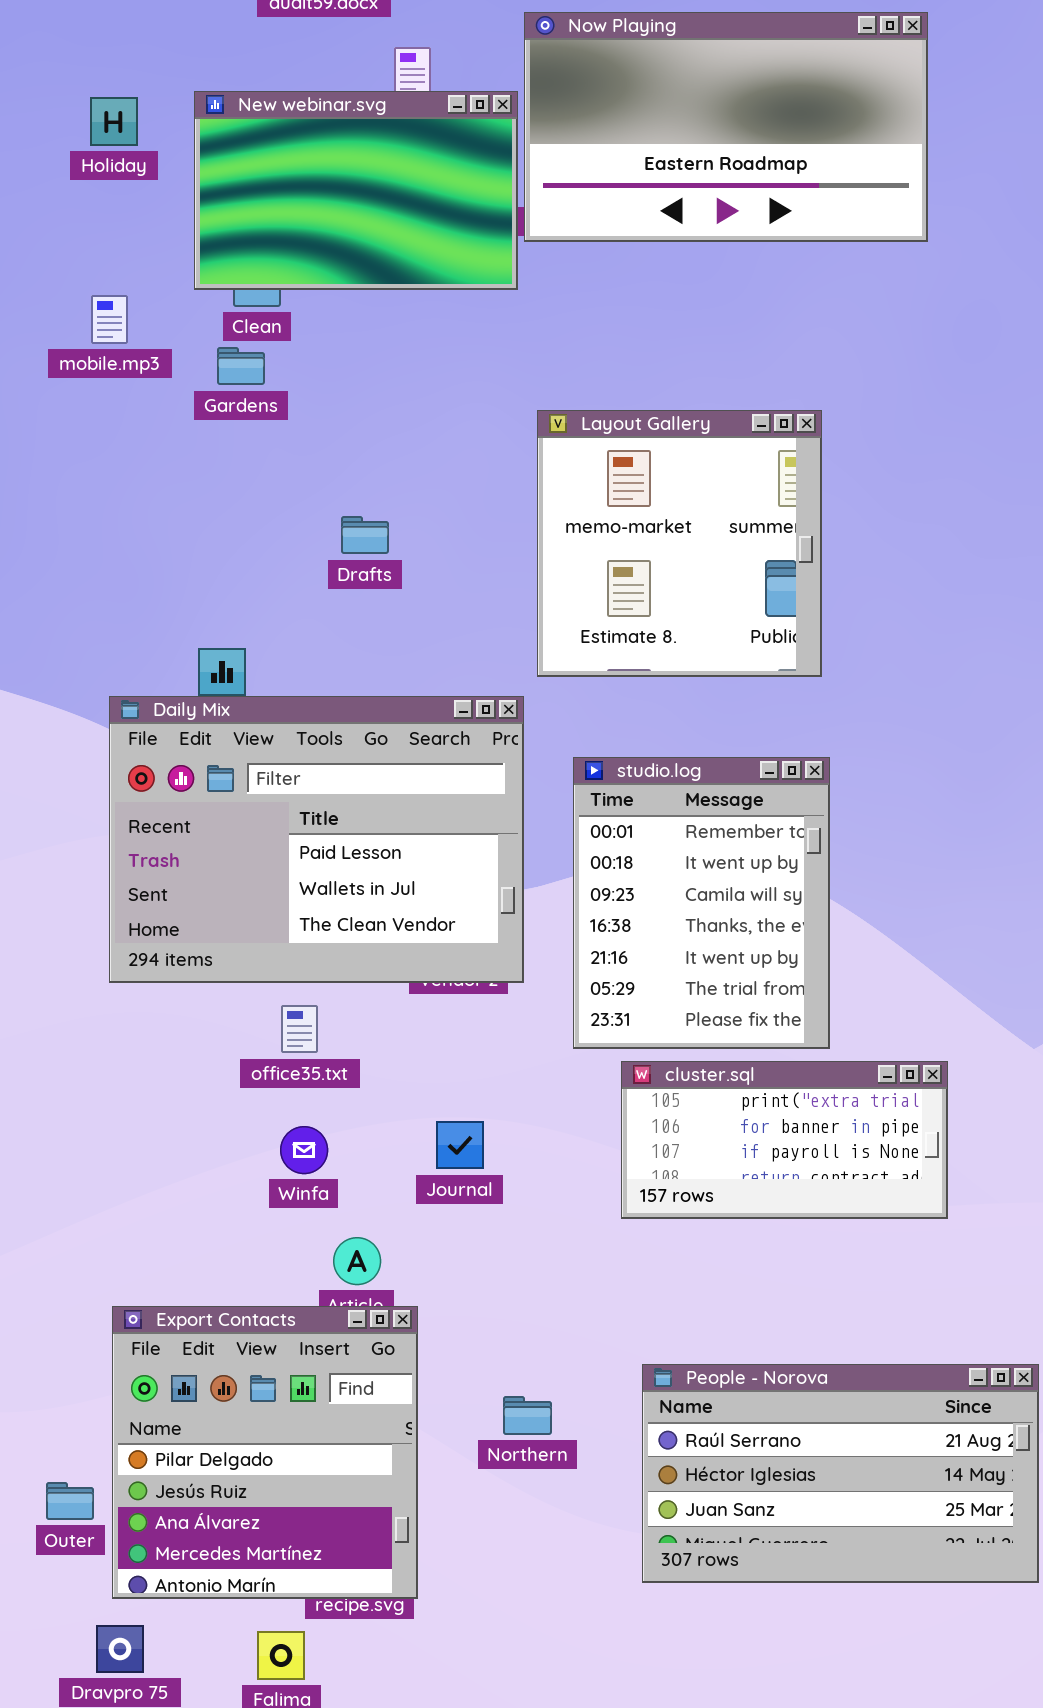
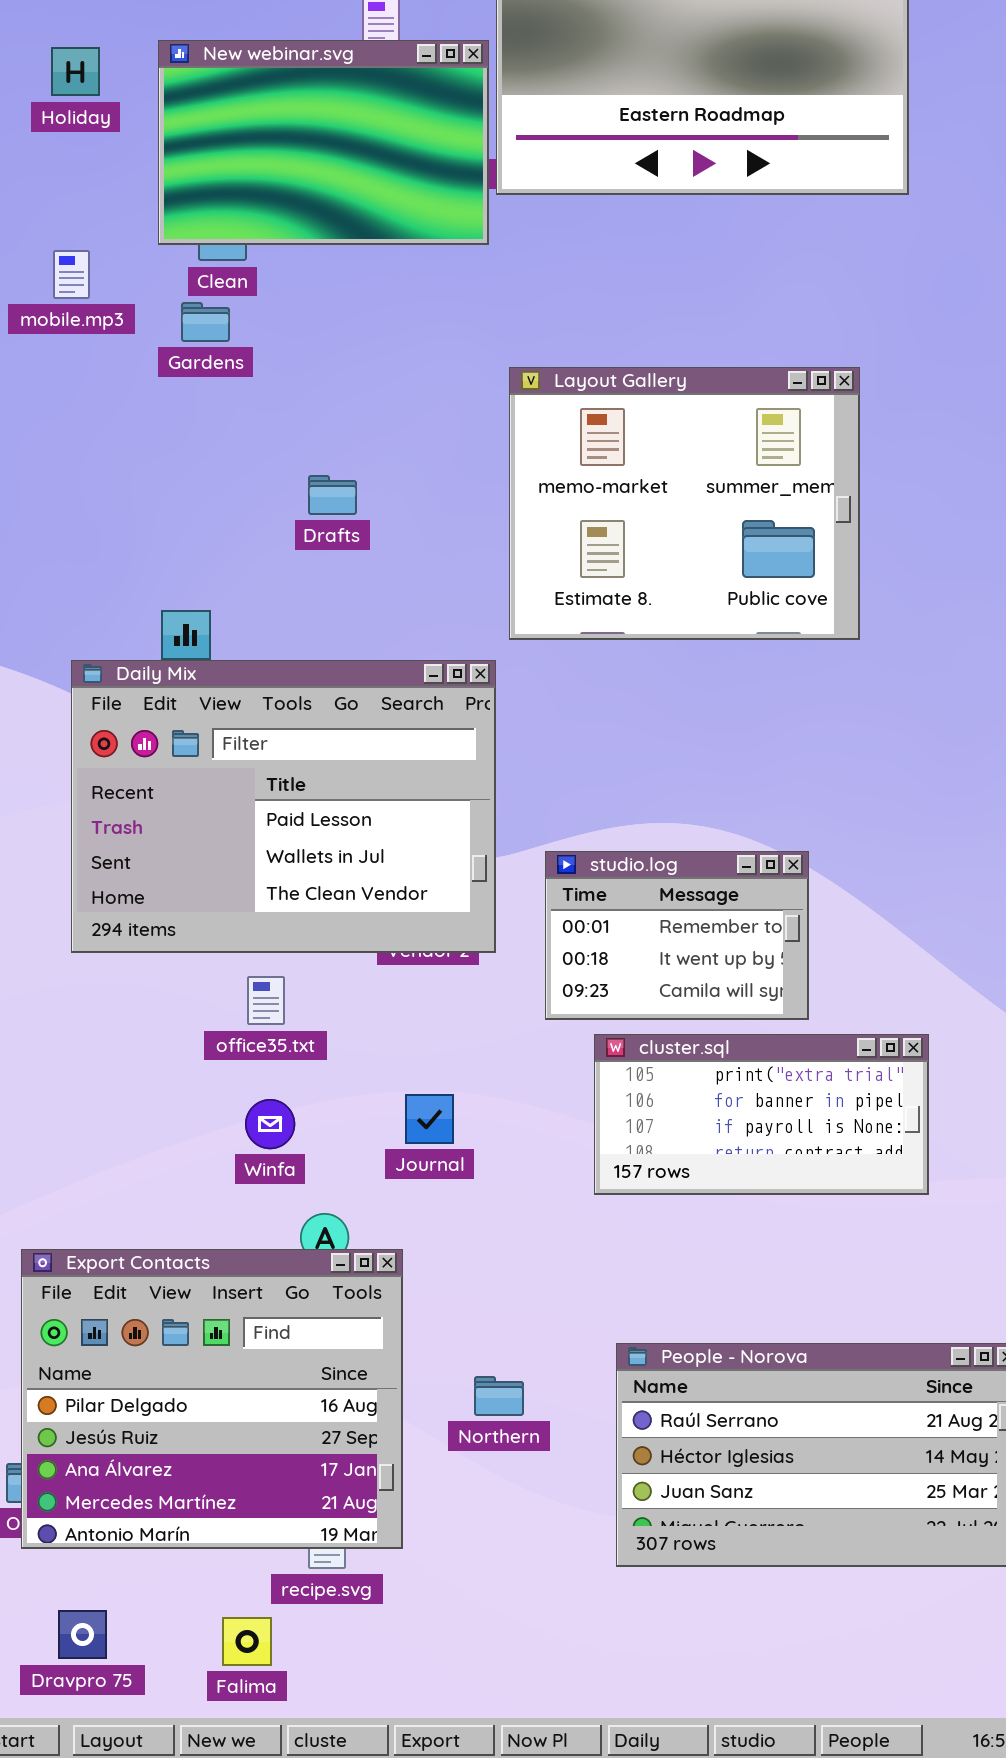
Layout Gallery: [537,410,822,677] -> [509,367,860,640], resized
studio.log: [573,757,830,1049] -> [545,851,809,1020], resized
Export Contacts: [112,1306,418,1599] -> [21,1249,403,1549], moved, resized

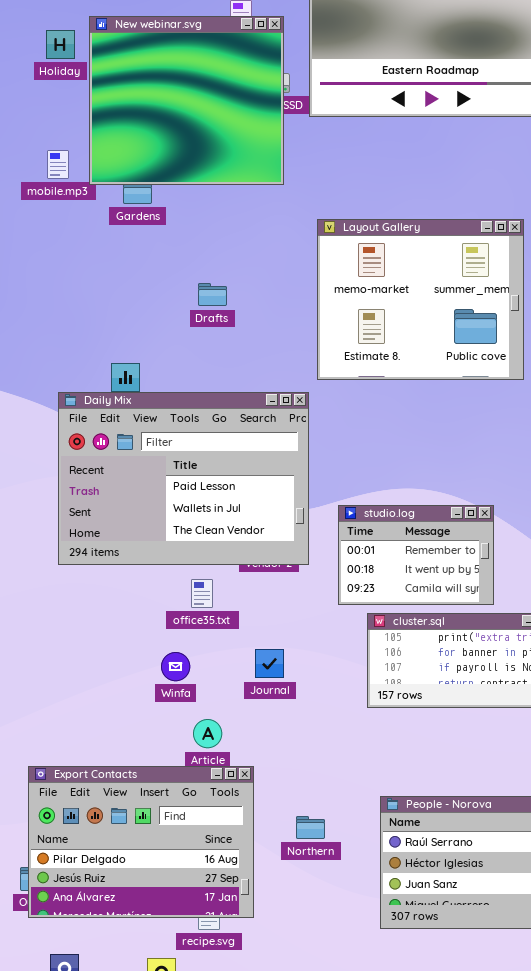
New webinar.svg: [158,40,489,245] -> [89,16,284,185], moved, resized
office35.txt: [247,976,285,1025] -> [191,579,213,608], moved
Export Contacts: [21,1249,403,1549] -> [28,766,254,918], resized

